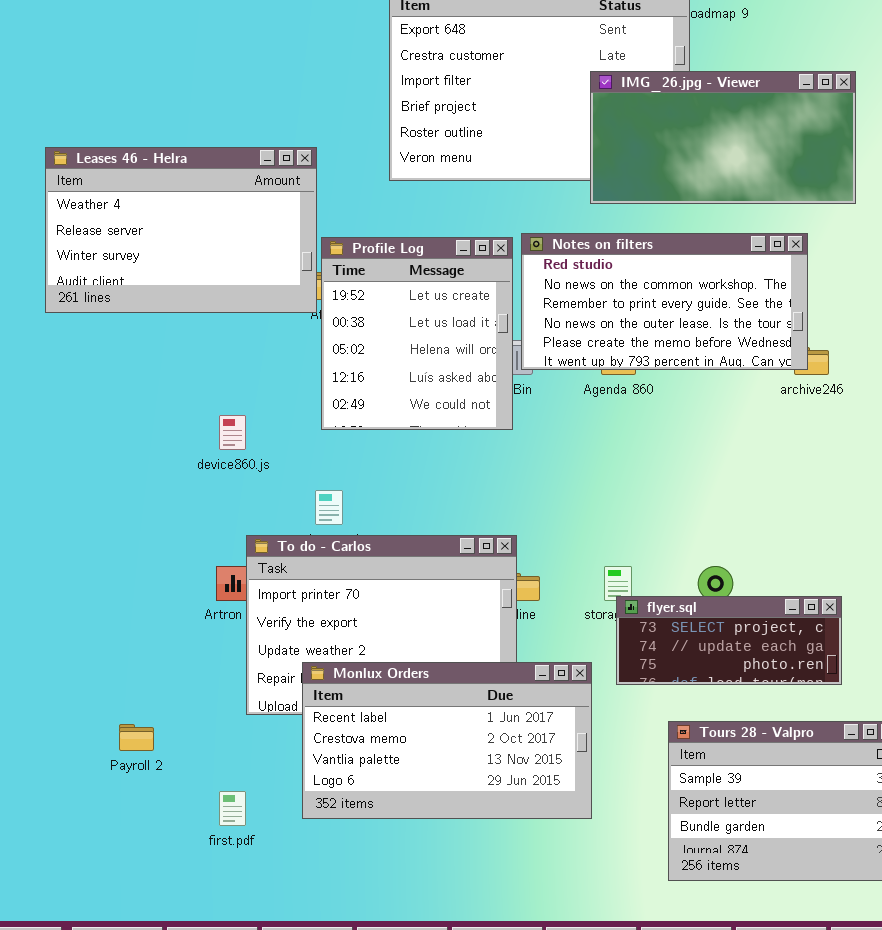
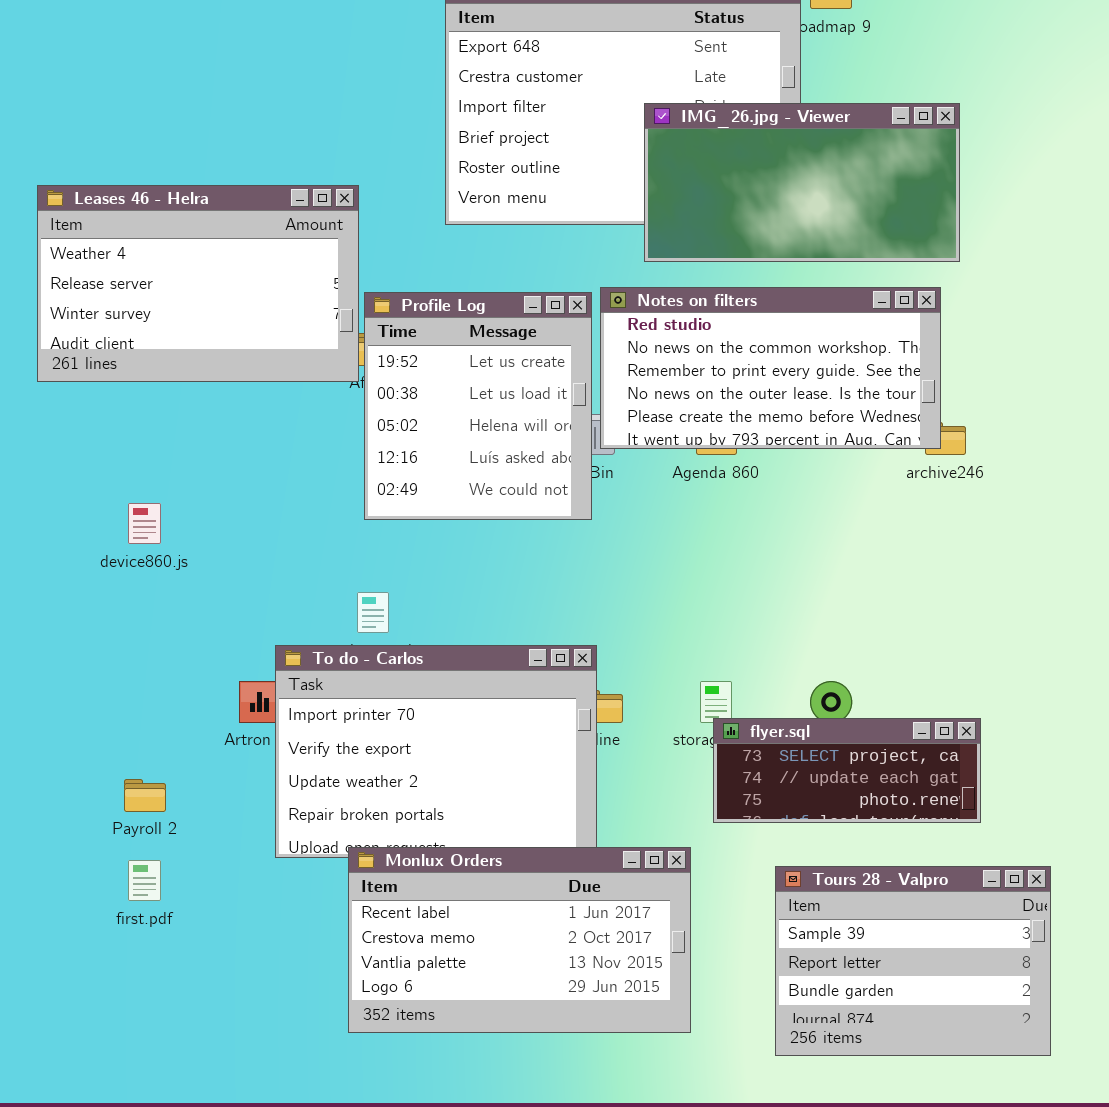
IMG_26.jpg - Viewer: [590,71,856,204] -> [644,103,960,262], moved
device860.js: [219,415,246,450] -> [128,503,161,544], moved
Monlux Orders: [302,662,592,819] -> [348,847,691,1033], moved
Payroll 2: [119,724,154,751] -> [124,779,166,812], moved
first.pdf: [219,791,246,826] -> [128,860,161,901], moved

